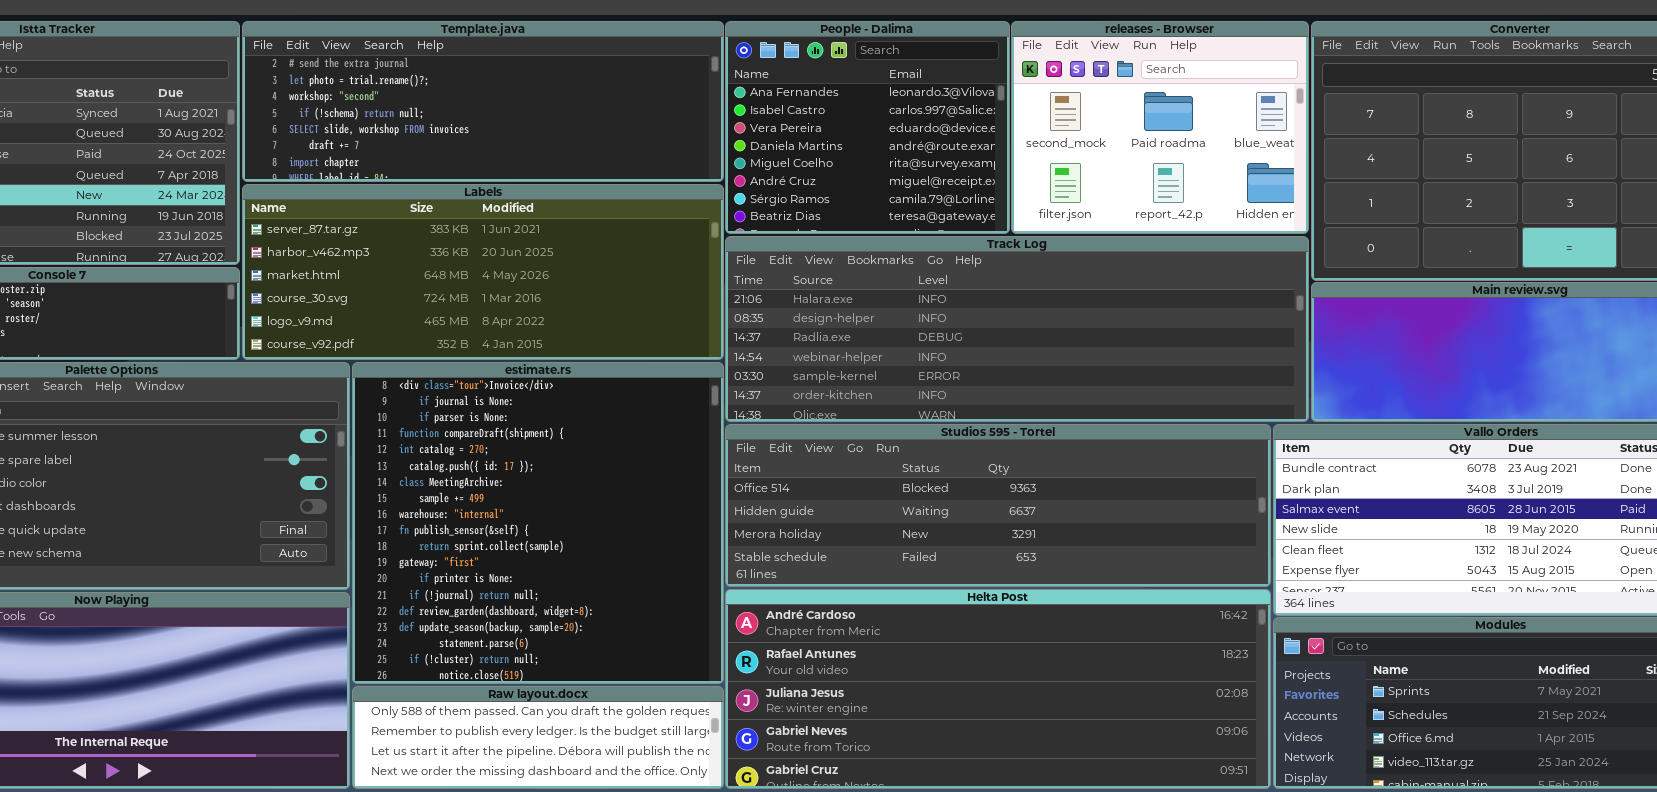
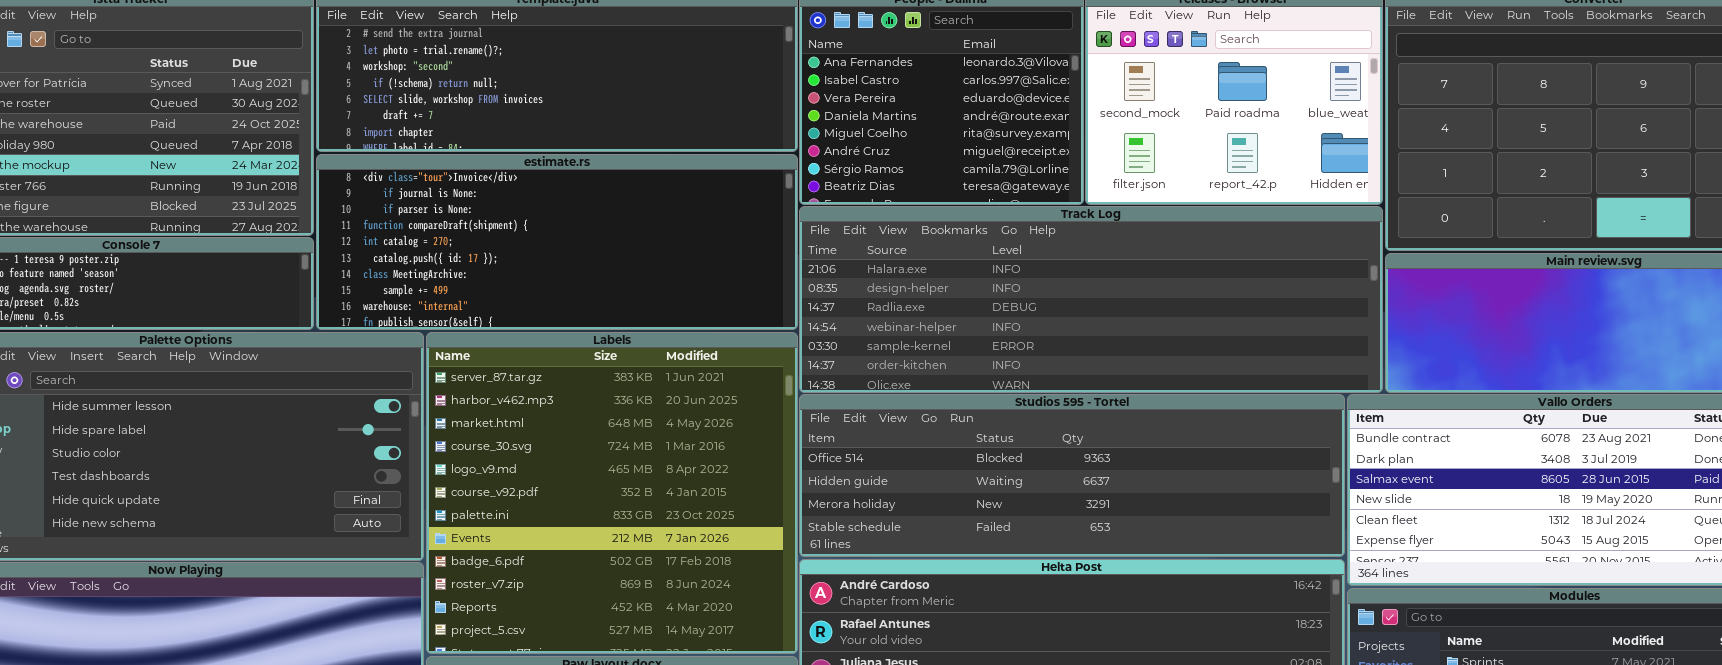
Labels: [242,184,724,360] -> [426,332,798,654], moved, resized
estimate.rs: [352,362,724,684] -> [316,154,798,330], moved, resized

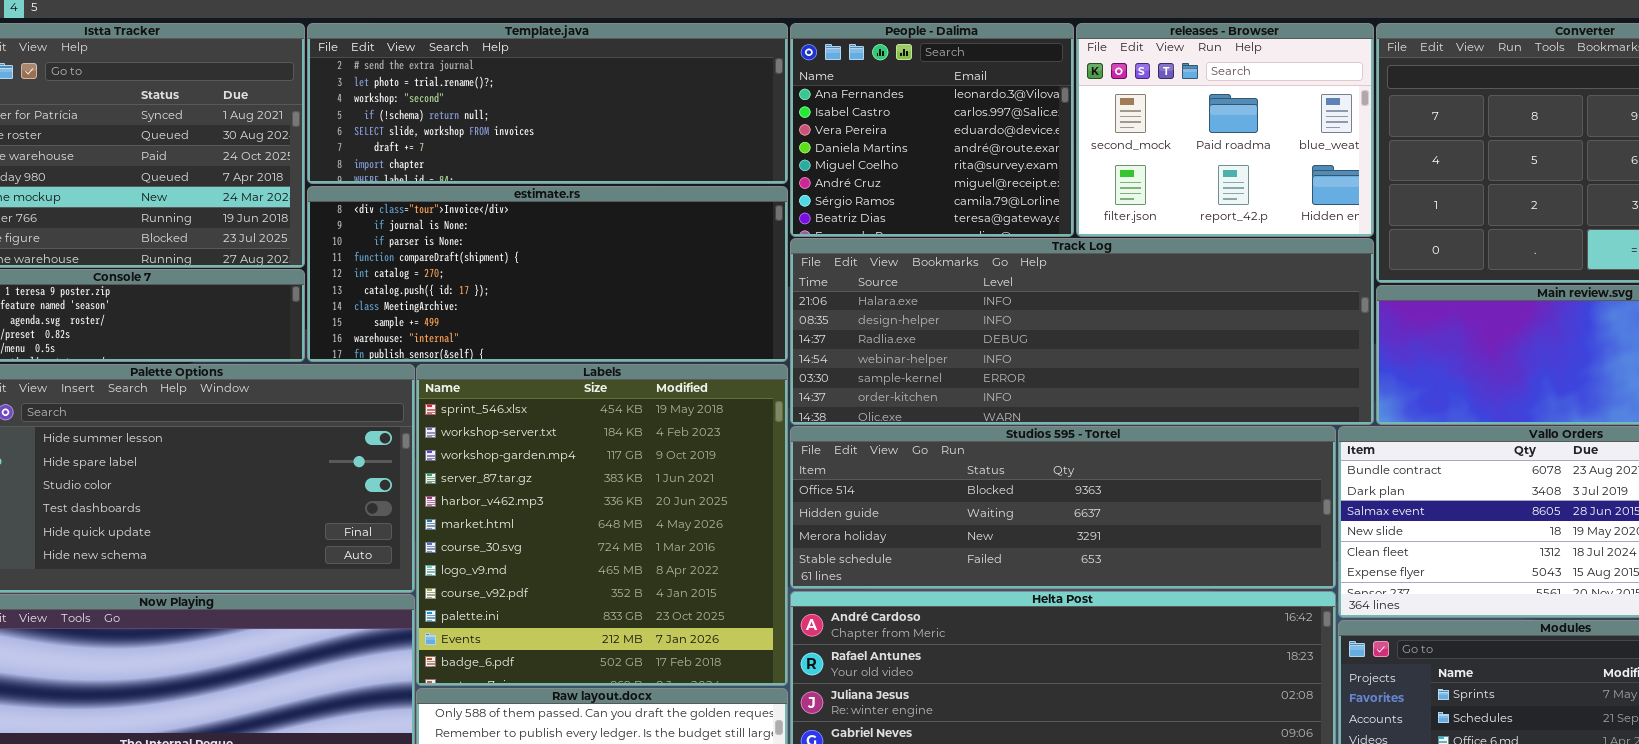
Labels: [426,332,798,654] -> [416,364,788,686], scrolled up 3 rows

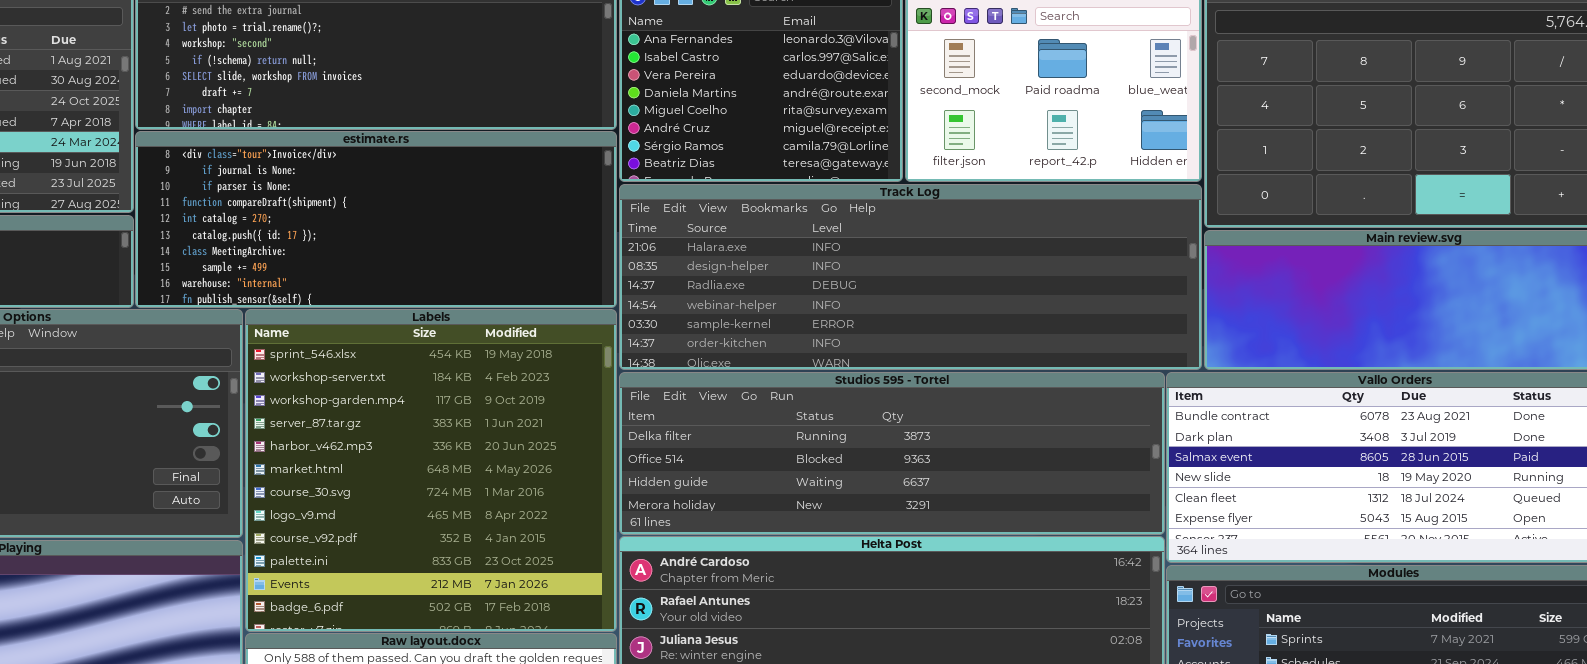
Studios 595 - Tortel: [790,426,1336,589] -> [619,372,1165,535], scrolled up 1 row

